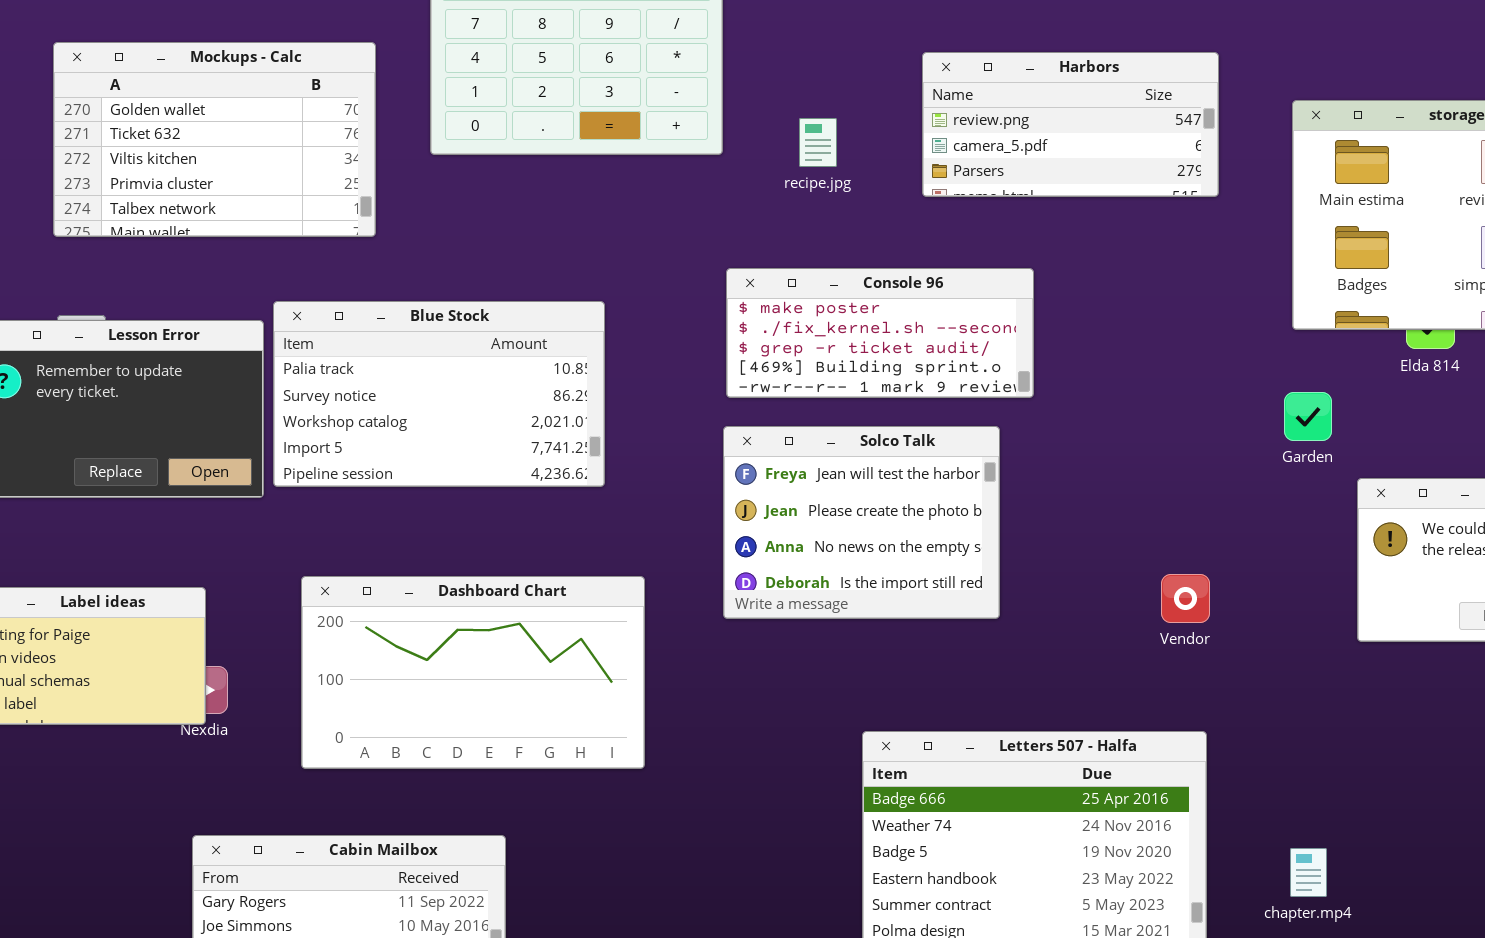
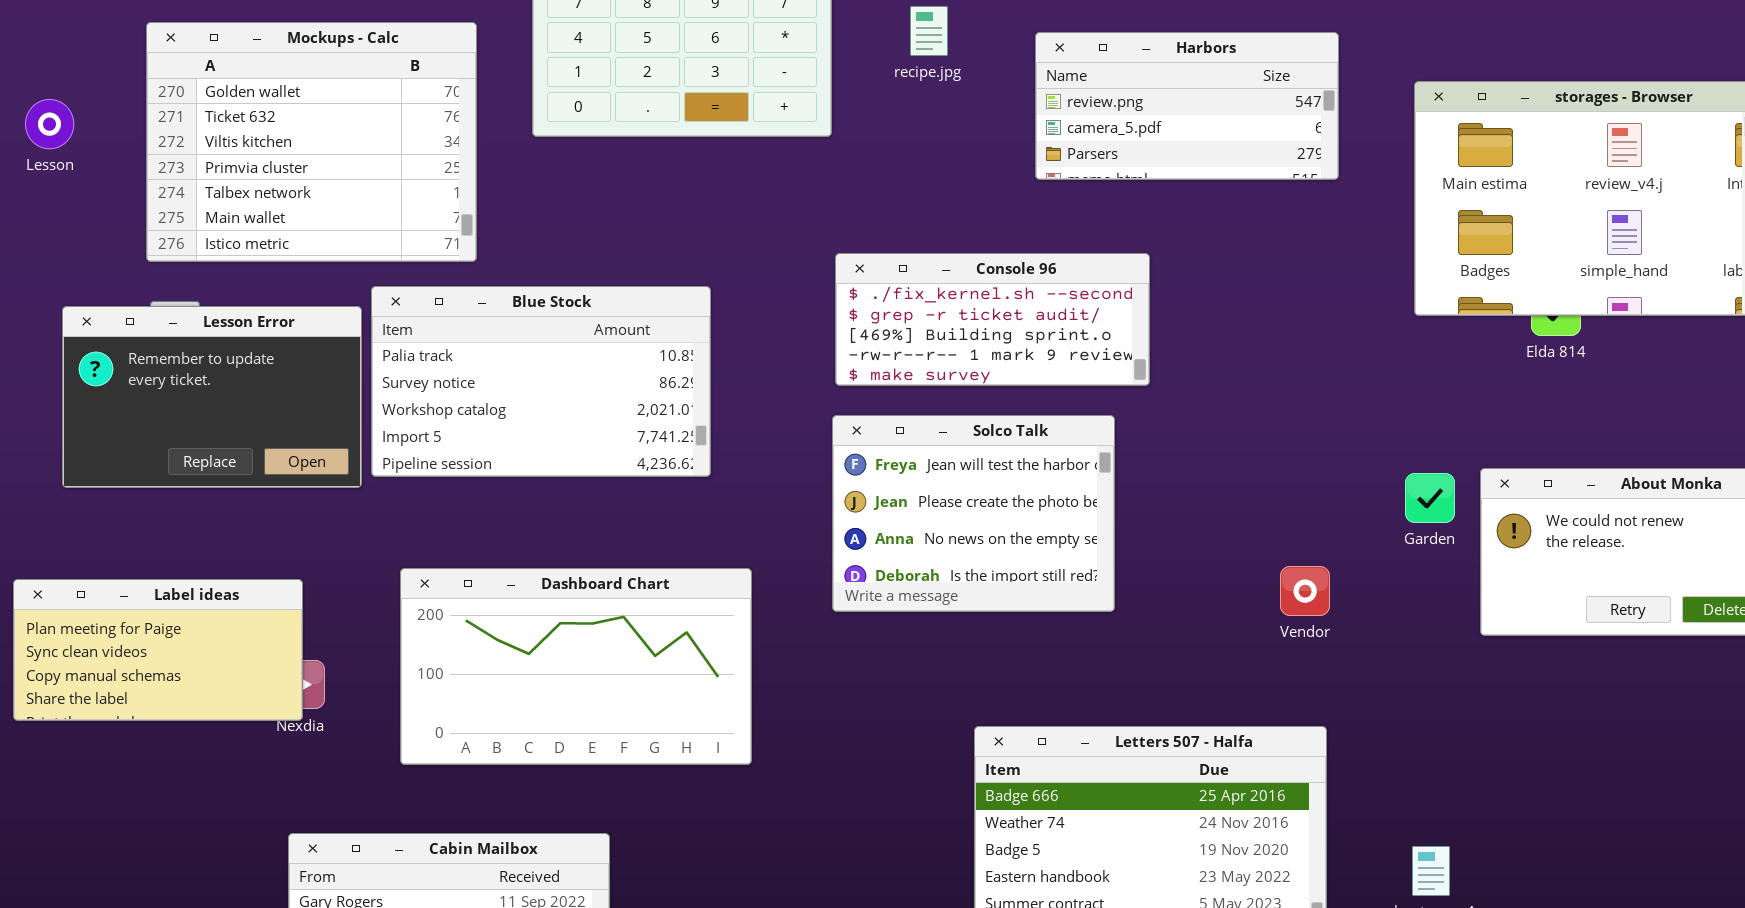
Mockups - Calc: [53,42,376,237] -> [146,22,477,262], resized
recipe.jpg: [799,118,837,167] -> [910,6,948,56], moved
Console 96: [726,268,1034,398] -> [835,253,1150,386], scrolled down 1 row
Garden: [1284,392,1332,441] -> [1405,473,1455,523], moved

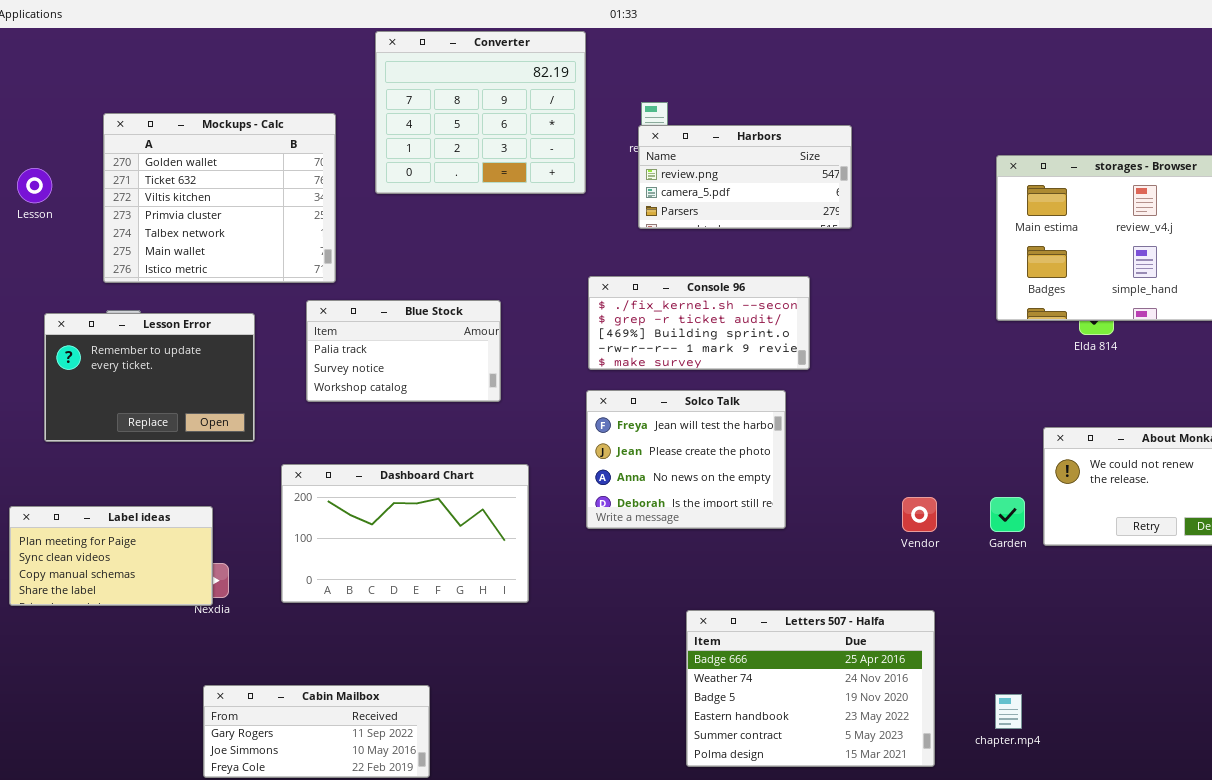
Harbors: [1035,32,1339,180] -> [638,125,852,229], moved
Blue Stock: [371,286,711,477] -> [306,300,501,402], resized
Garden: [1405,473,1455,523] -> [990,497,1025,532], moved
Dashboard Chart: [400,568,752,765] -> [281,464,529,603], moved

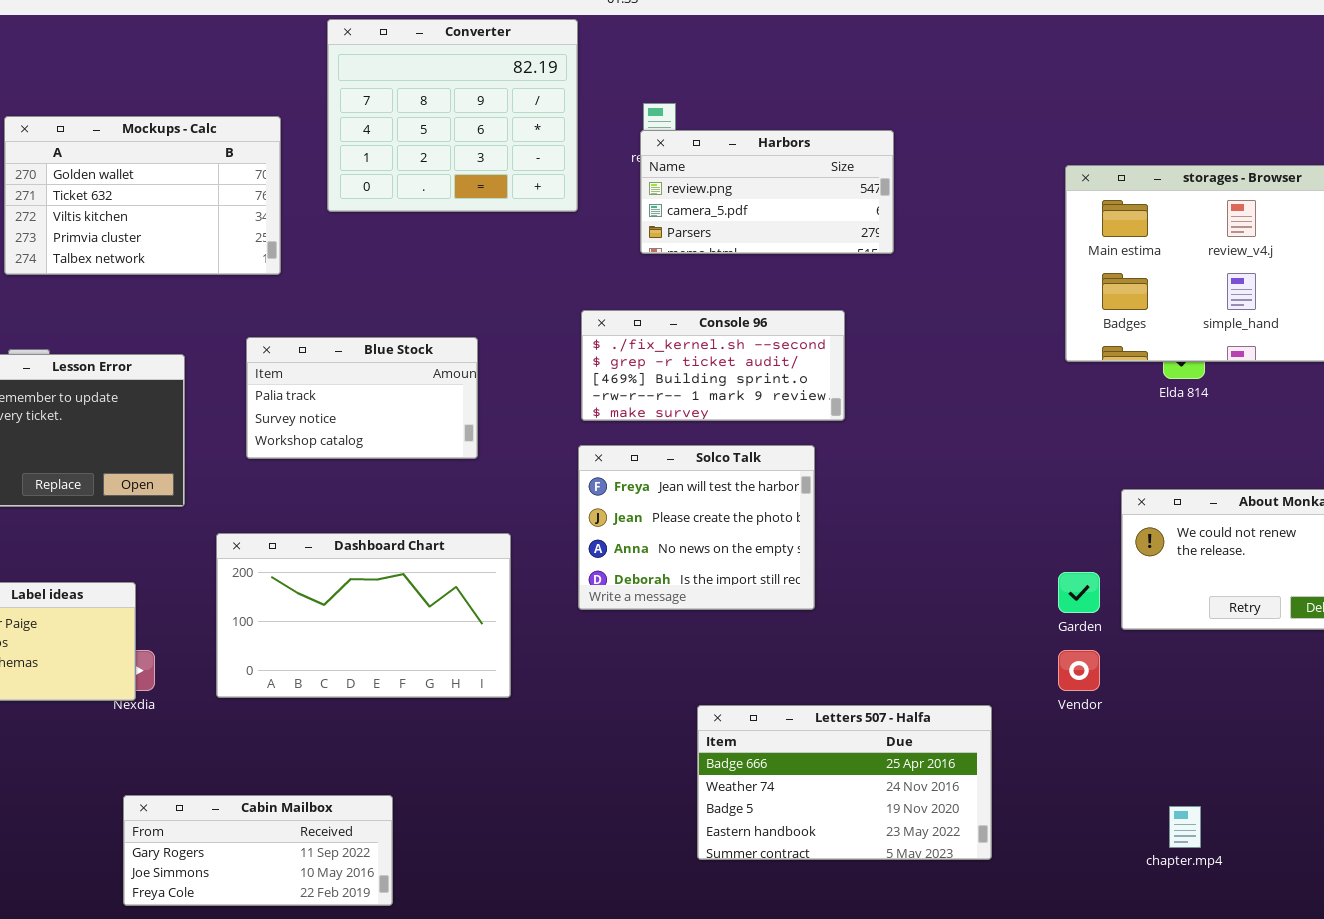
Mockups - Calc: [103,113,336,283] -> [4,116,281,275], resized
Vendor: [902,497,937,532] -> [1058,650,1100,691], moved
Letters 507 - Halfa: [686,610,935,767] -> [697,705,992,860], resized
chapter.mp4: [995,694,1022,729] -> [1169,806,1201,848], moved

